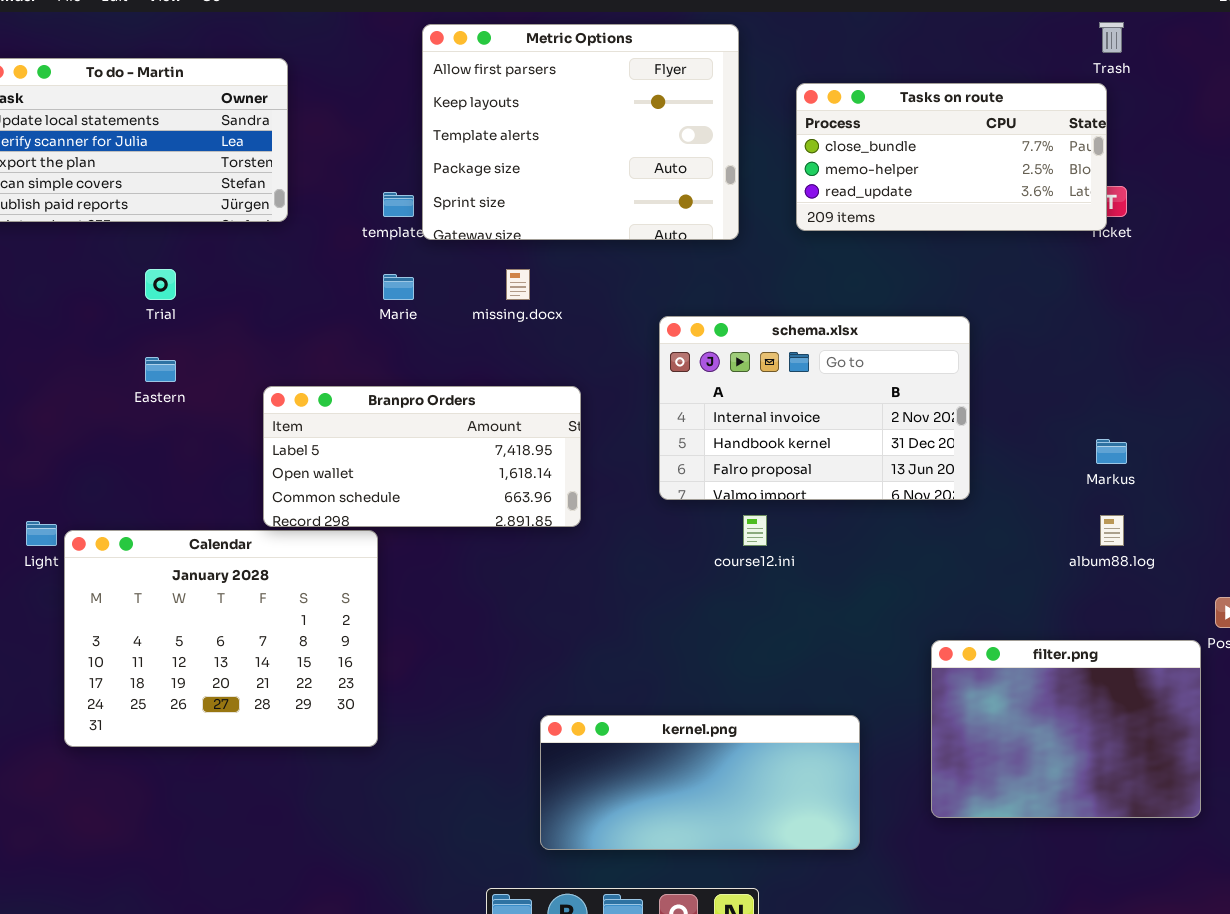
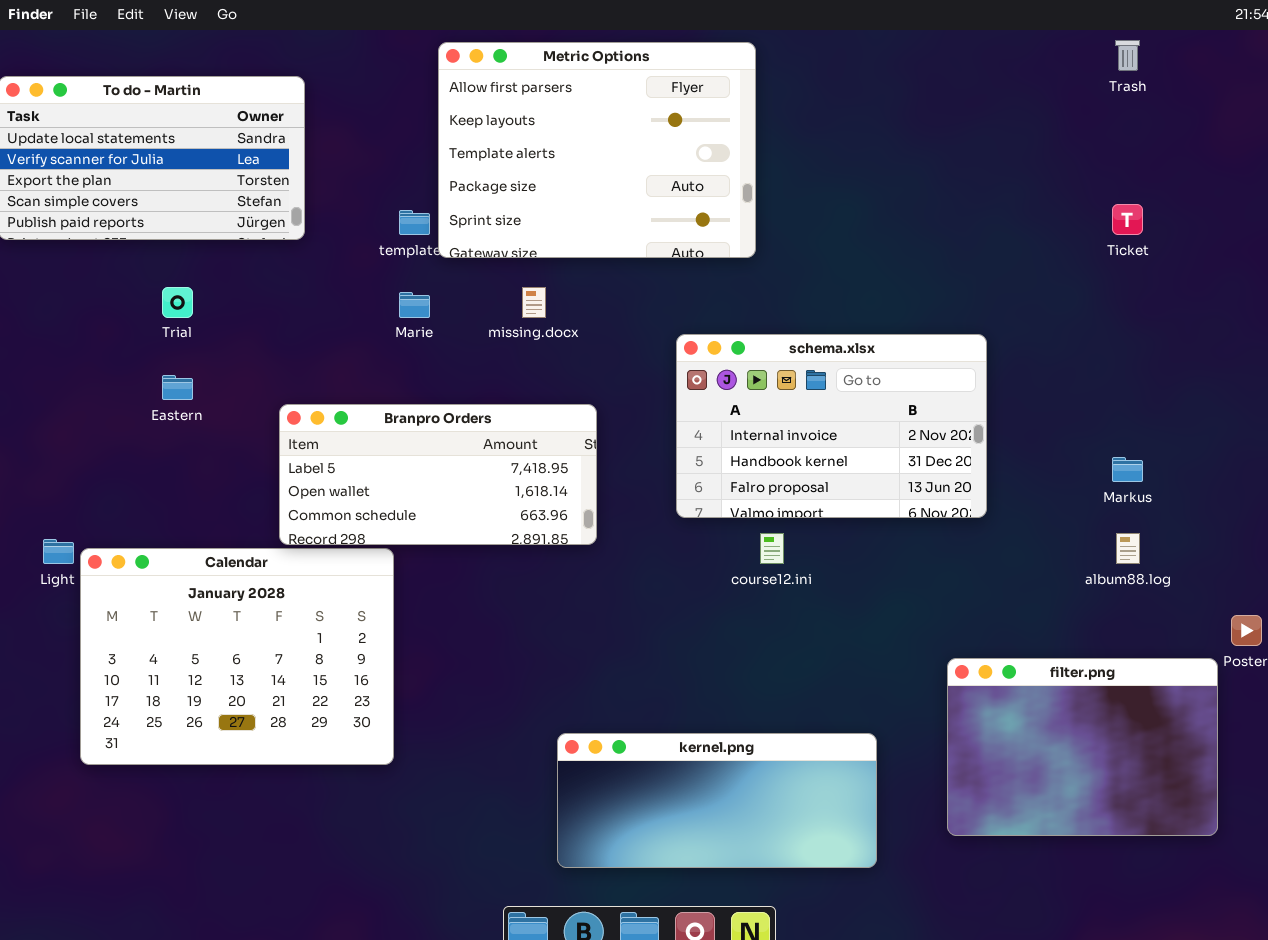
Tasks on route: [796,83,1107,231] -> none, closed

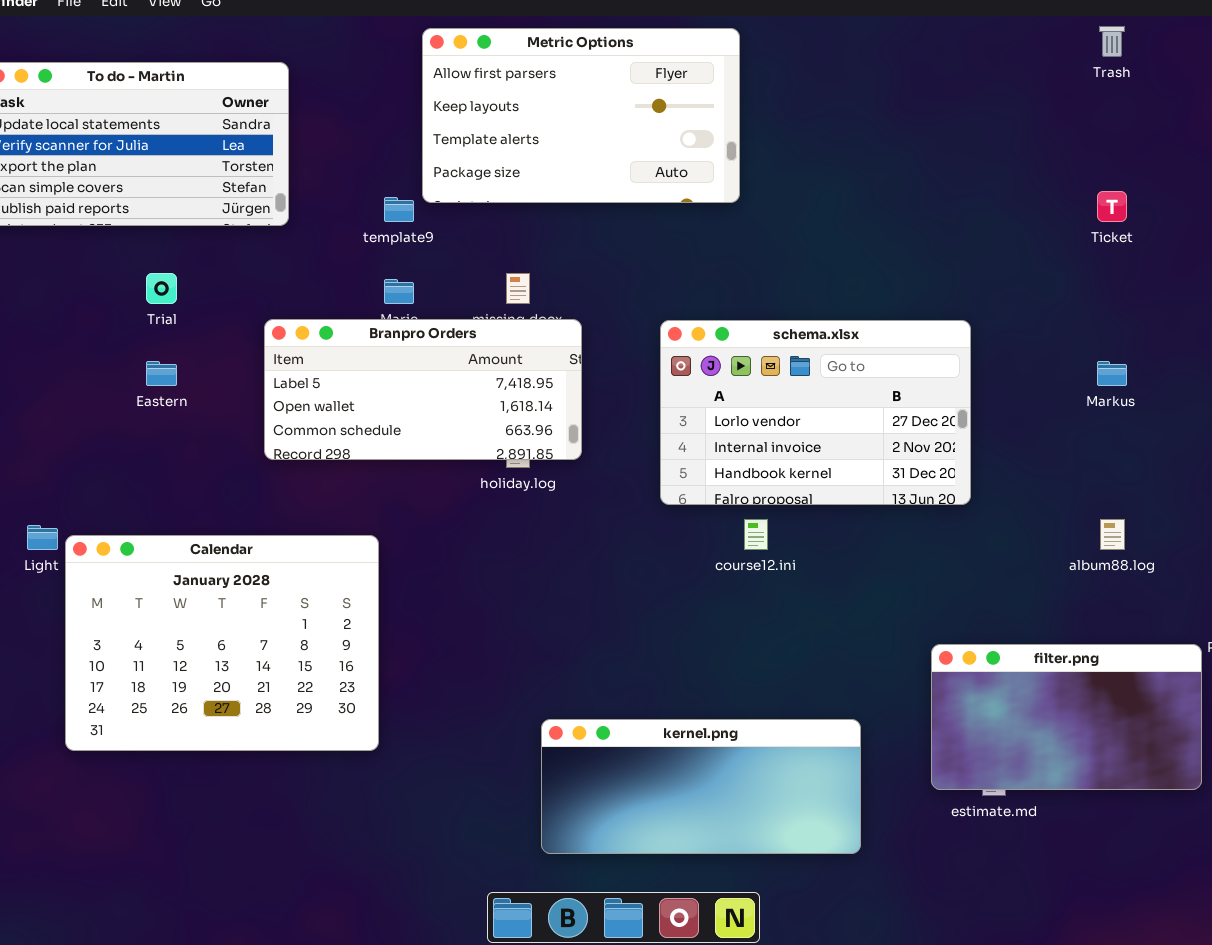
Metric Options: [438,42,756,258] -> [422,28,740,203], resized
schema.xlsx: [676,334,987,518] -> [660,320,971,505], scrolled up 1 row
Branpro Orders: [279,404,597,545] -> [264,319,582,460], moved
Markus: [1112,457,1143,482] -> [1097,361,1127,386], moved
filter.png: [947,658,1218,836] -> [931,644,1202,790], resized

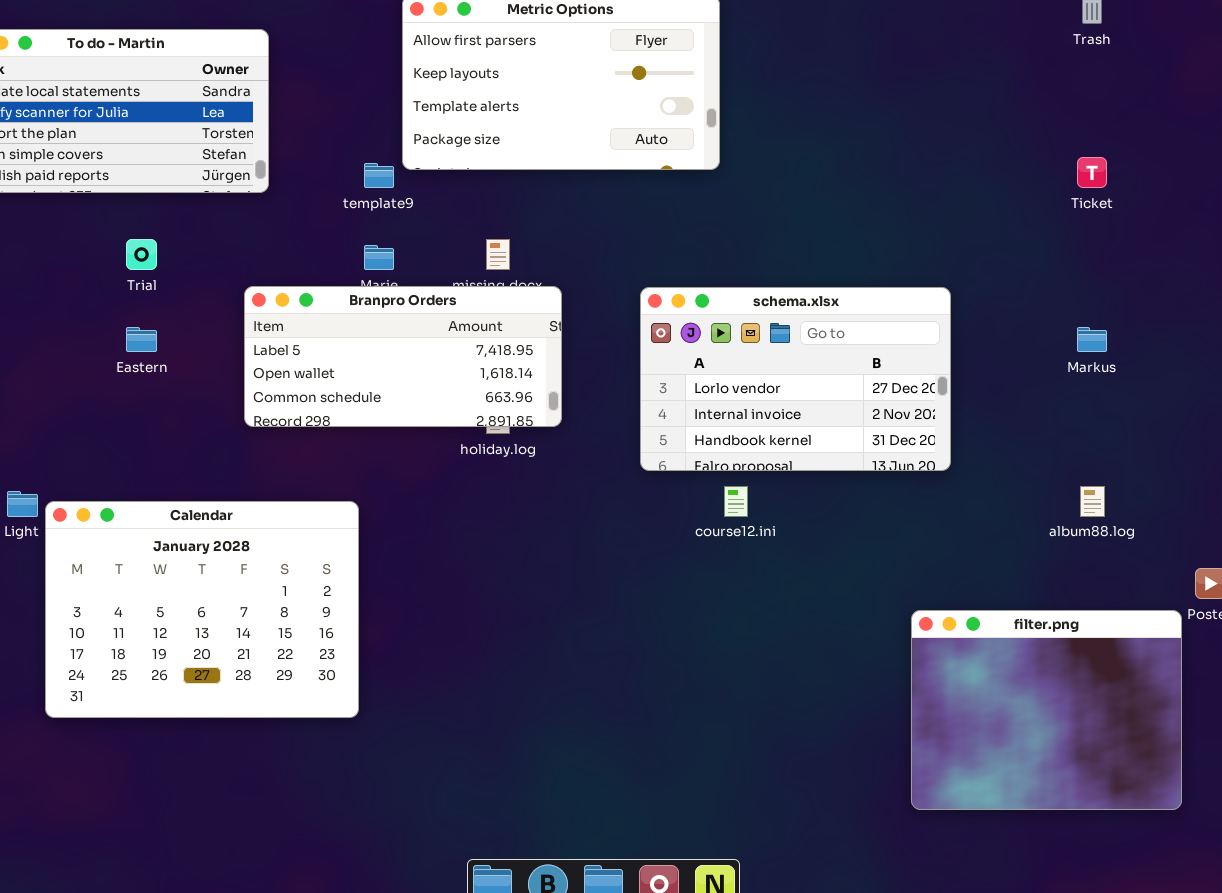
filter.png: [931,644,1202,790] -> [911,610,1182,810], resized
kernel.png: [541,719,861,854] -> none, closed

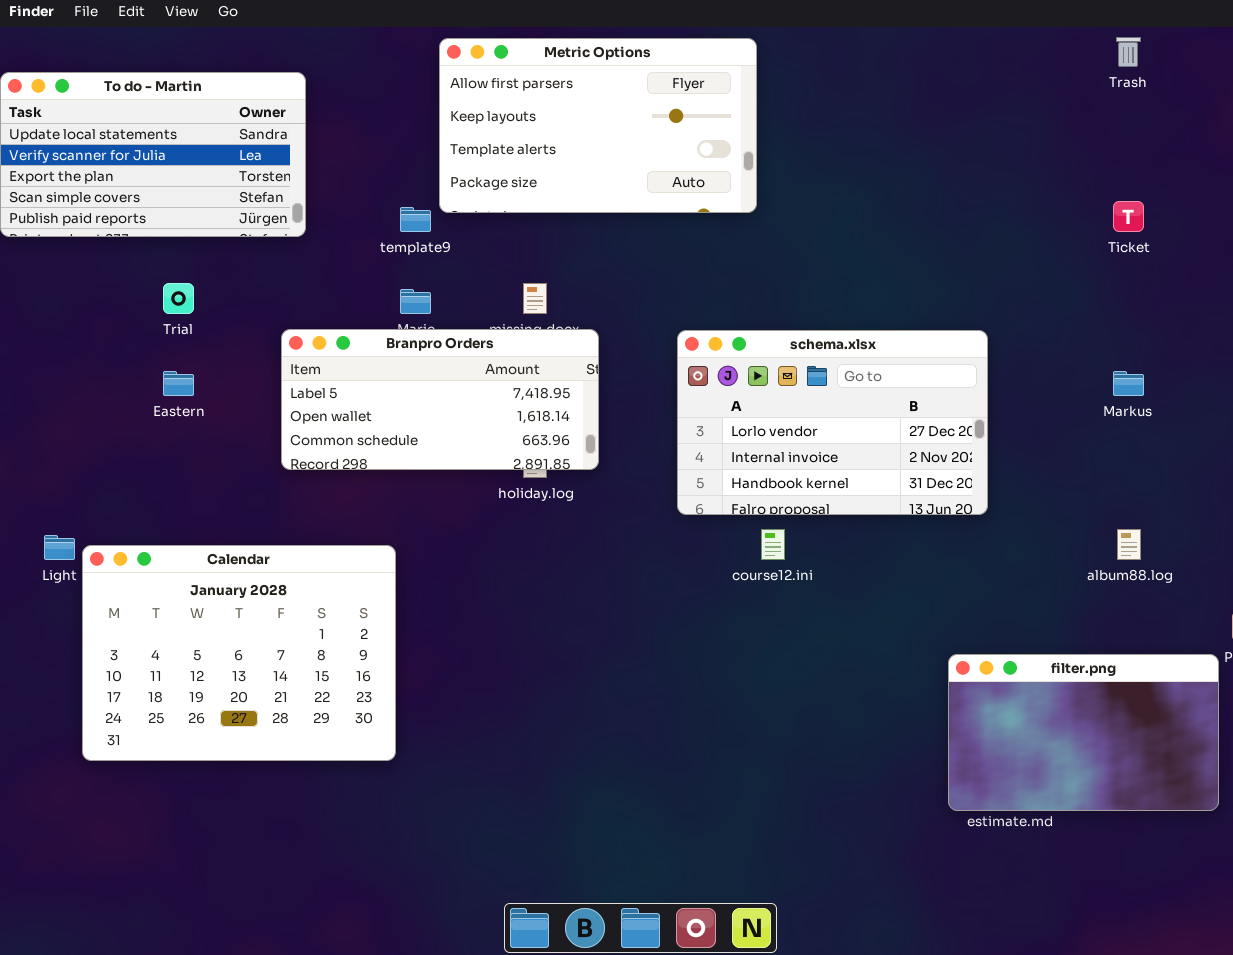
filter.png: [911,610,1182,810] -> [948,654,1219,811], resized

